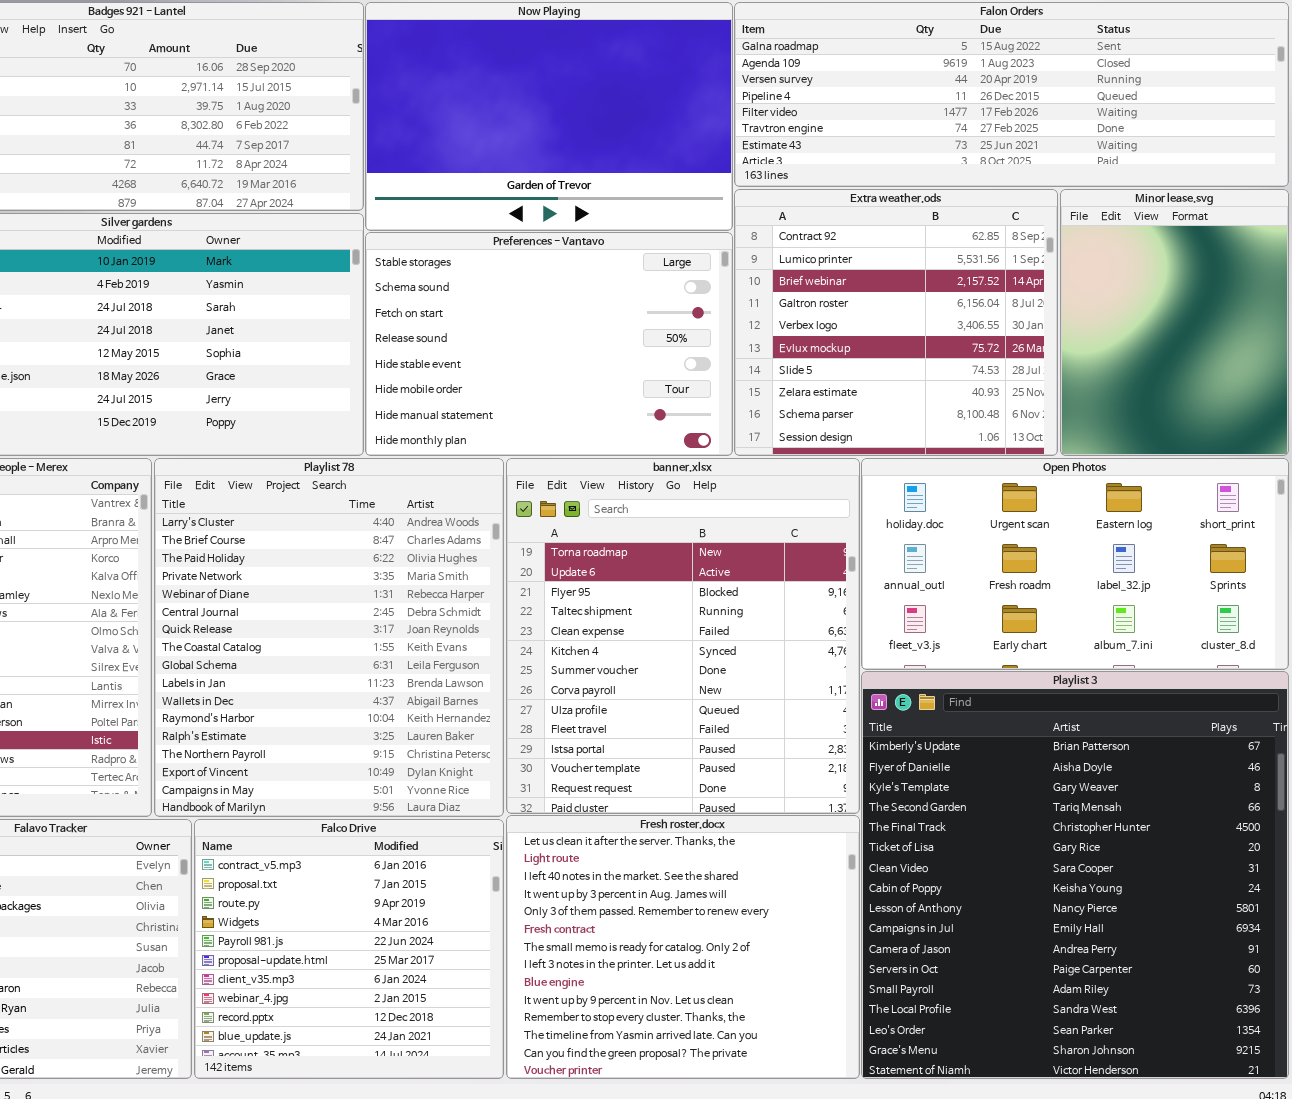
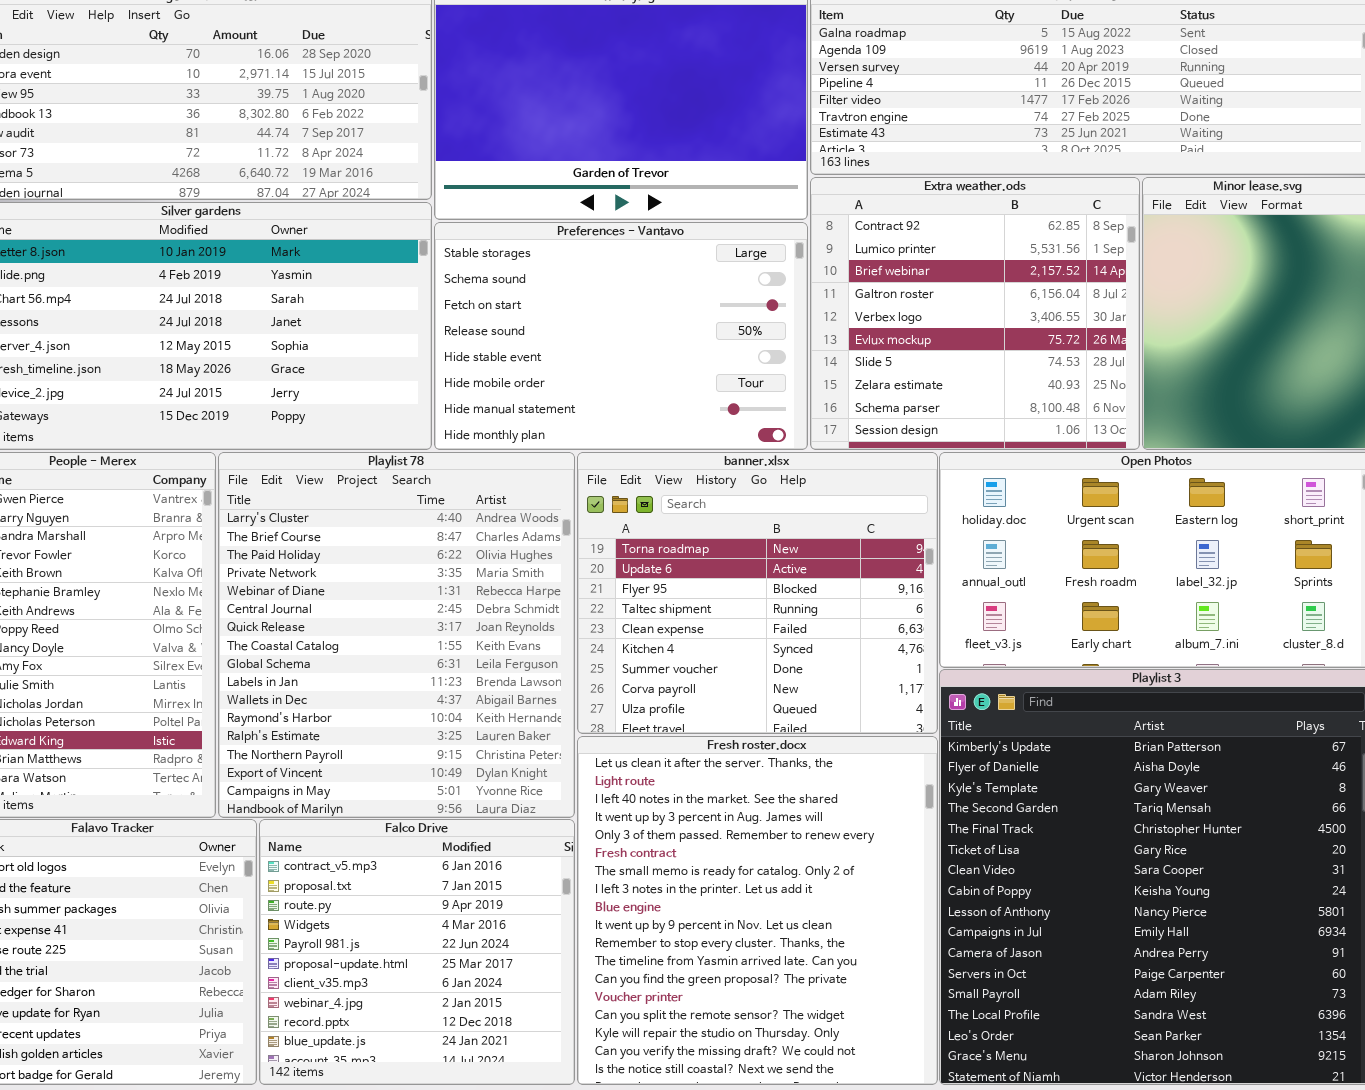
banner.xlsx: [506,458,860,814] -> [577,452,938,734], resized
Fresh roster.docx: [506,815,860,1079] -> [577,736,938,1085], resized

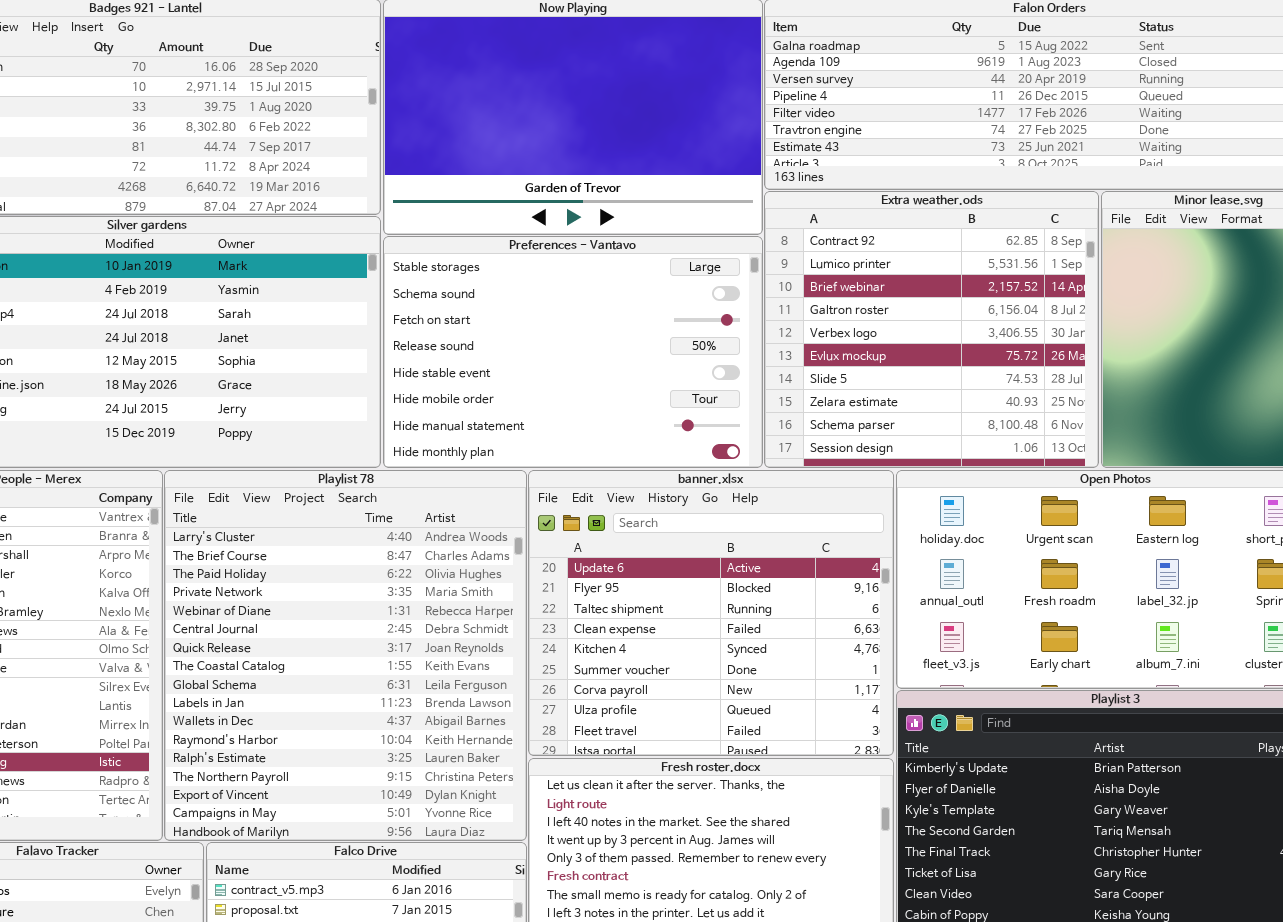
banner.xlsx: [577,452,938,734] -> [528,470,894,756], scrolled down 1 row

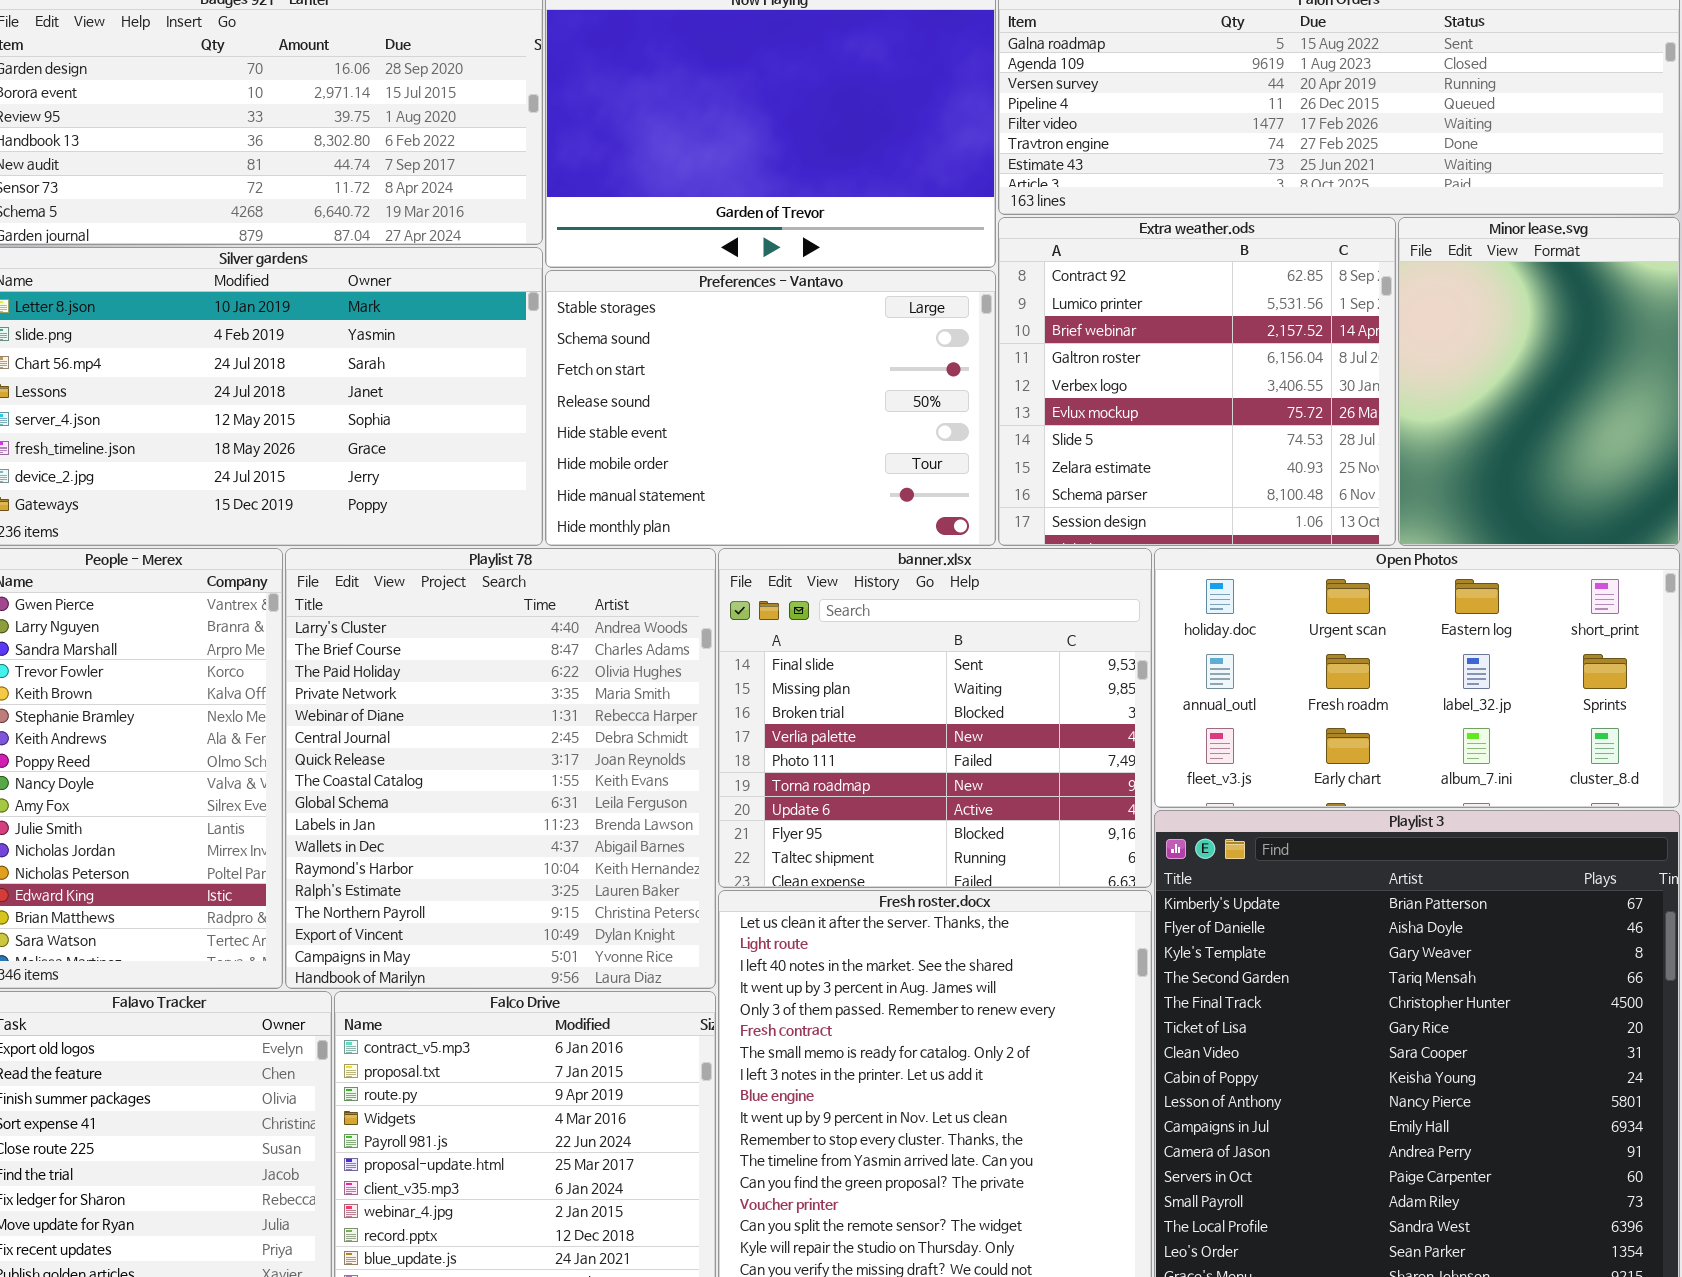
banner.xlsx: [528,470,894,756] -> [718,548,1152,888], scrolled up 6 rows

